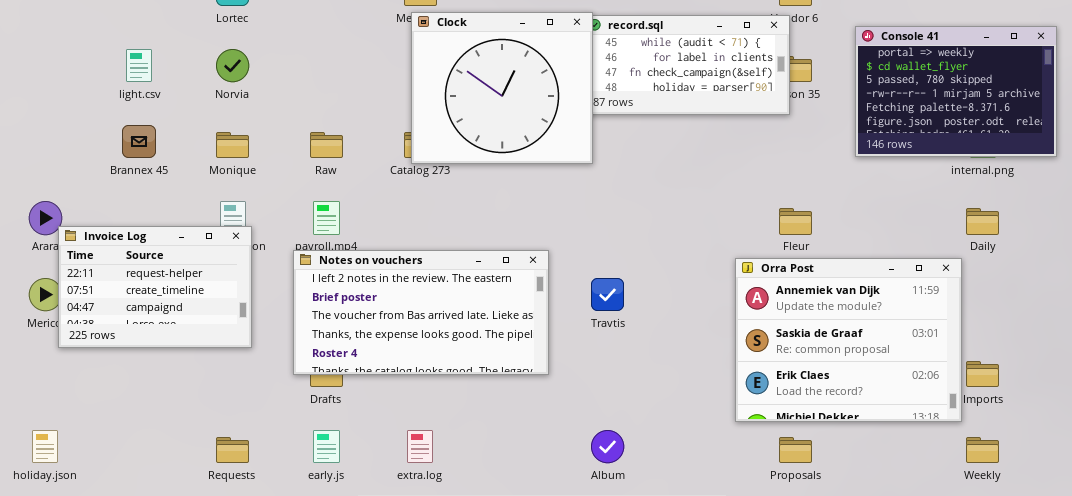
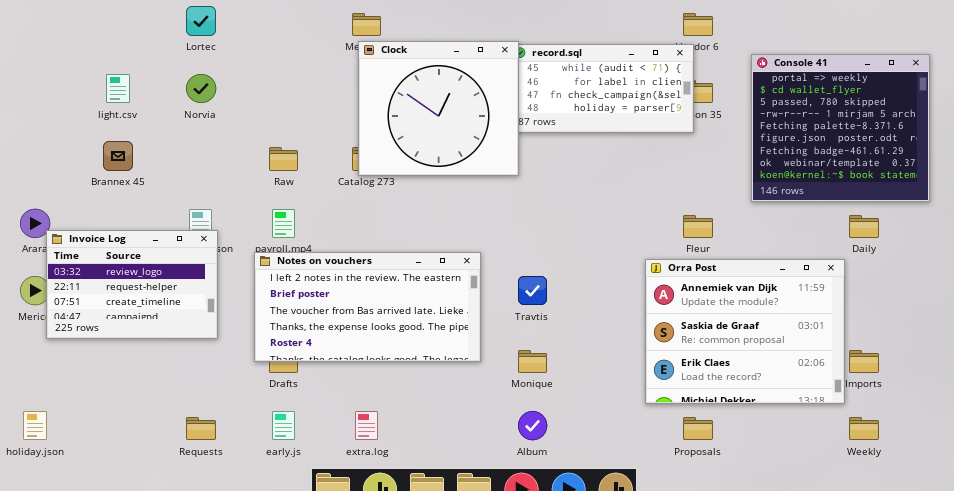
Console 41: [855,26,1057,157] -> [751,54,930,202], resized
Monique: [216,132,249,158] -> [518,350,547,373], moved
Invoice Log: [58,226,252,348] -> [46,230,218,339], scrolled up 1 row

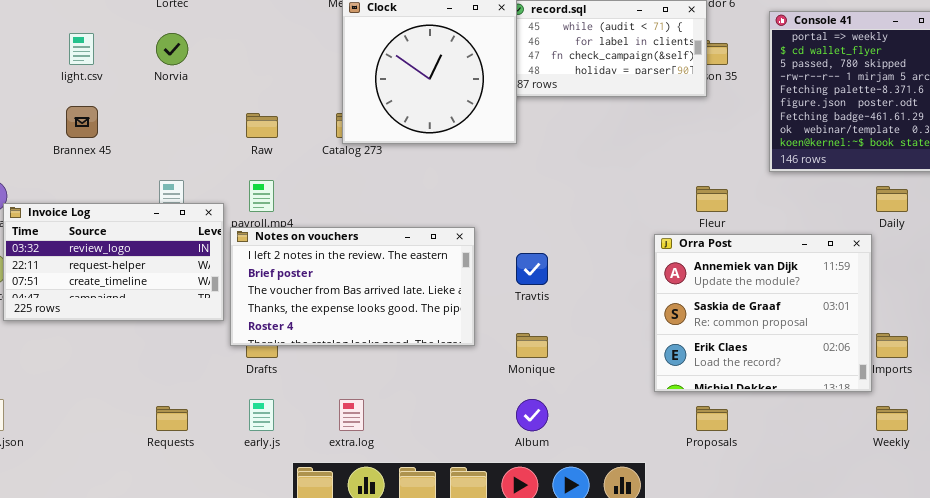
Invoice Log: [46,230,218,339] -> [3,203,224,321], resized

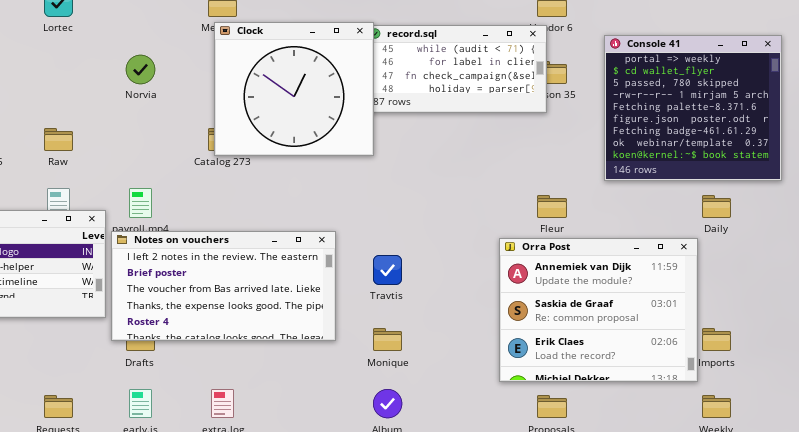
Norvia: [156,33,188,65] -> [126,55,155,84], moved
Raw: [246,113,278,138] -> [44,128,73,151], moved

